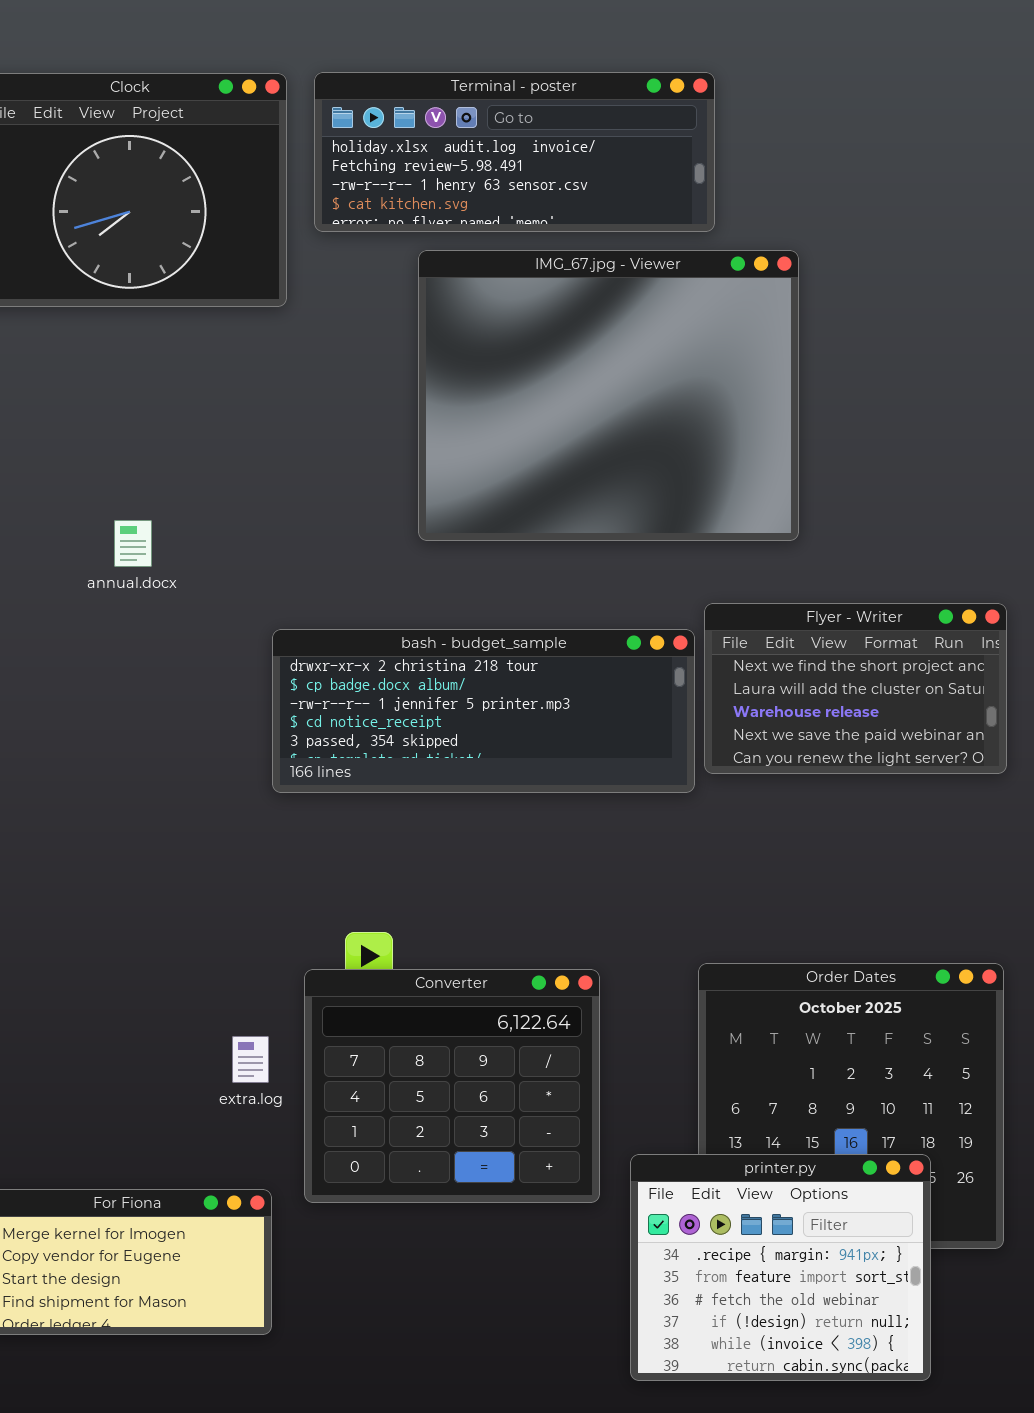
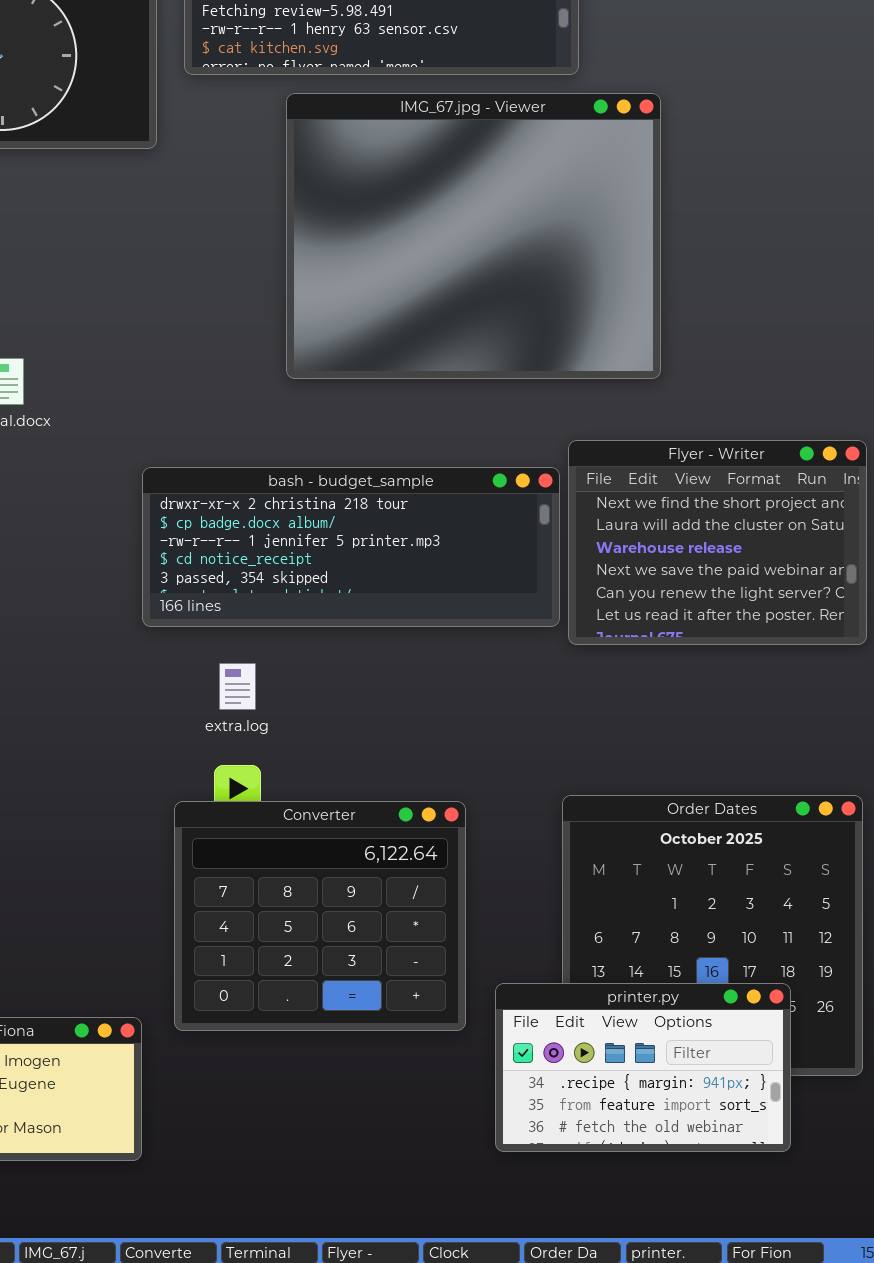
Flyer - Writer: [704,603,1007,774] -> [568,440,867,645], resized
extra.log: [232,1036,269,1083] -> [219,663,256,710], moved
printer.py: [630,1154,931,1381] -> [495,983,791,1152], resized

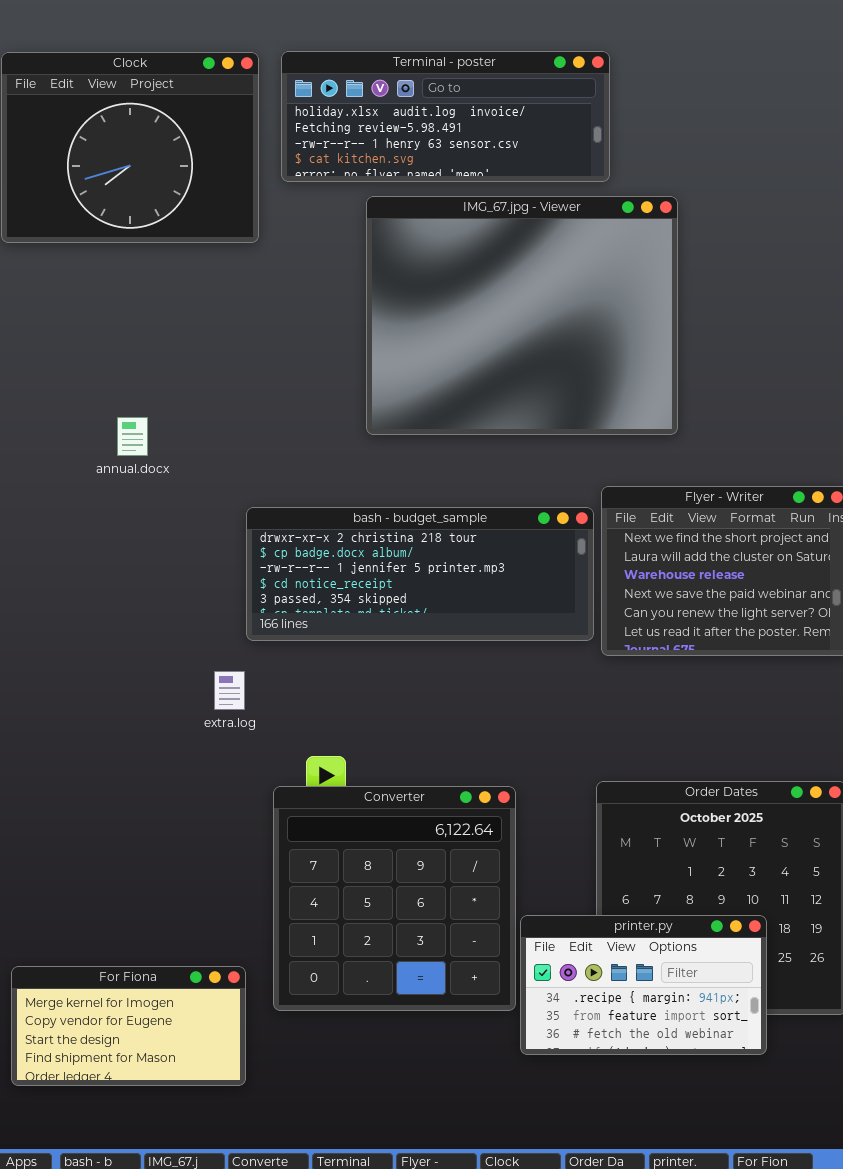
extra.log: [219,663,256,710] -> [214,671,245,710], moved
Converter: [174,801,466,1031] -> [273,786,516,1011], resized
printer.py: [495,983,791,1152] -> [520,915,767,1055], moved

